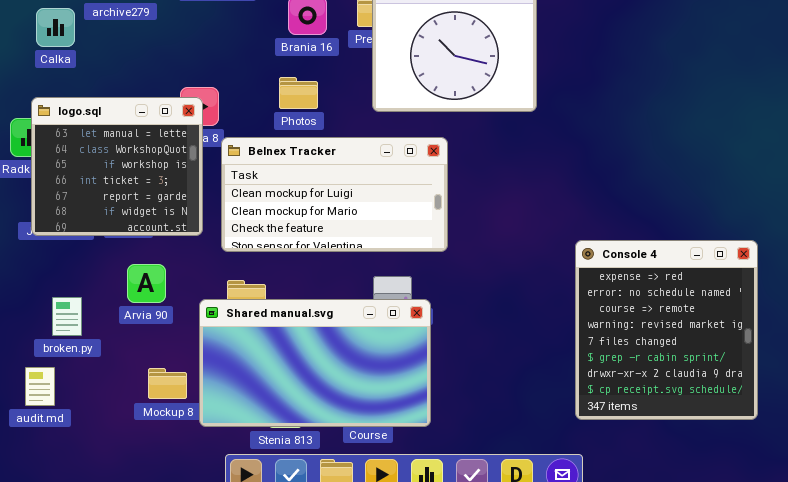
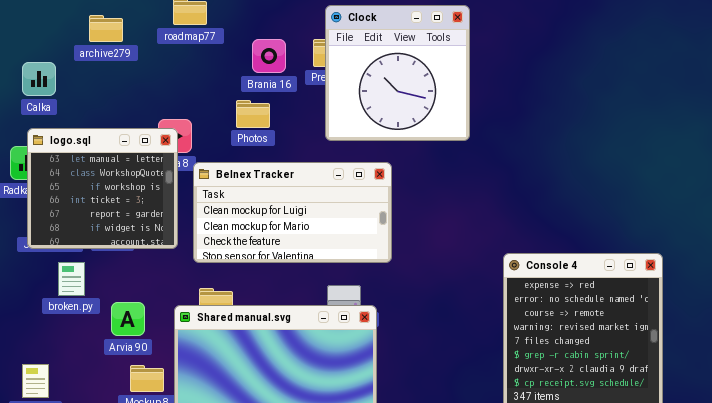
Calka: [36,8,75,47] -> [22,62,56,96], moved
Photos: [279,77,318,109] -> [236,100,270,128], moved
Arvia 90: [127,264,166,303] -> [111,302,145,336], moved
broken.py: [52,297,82,336] -> [58,262,85,296], moved

